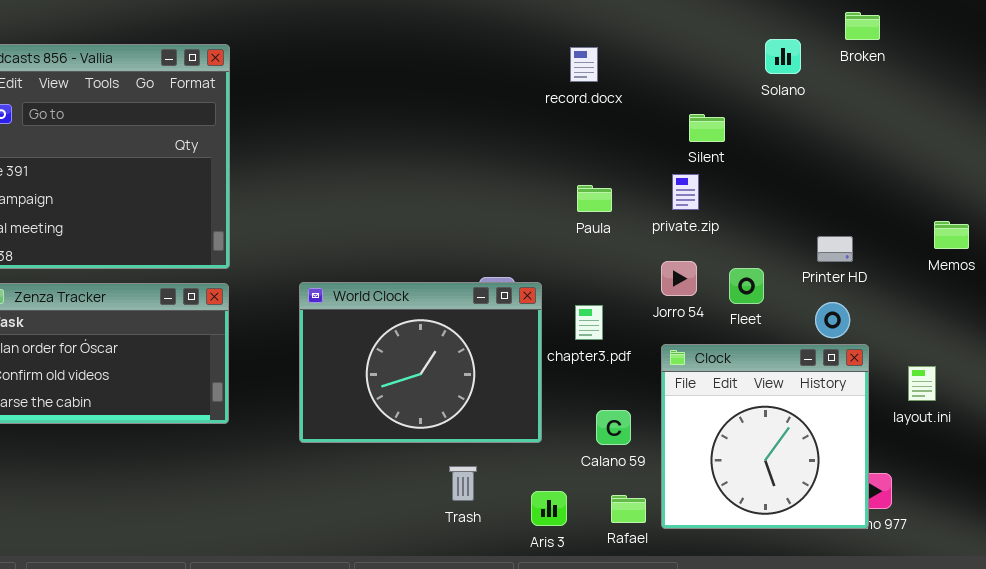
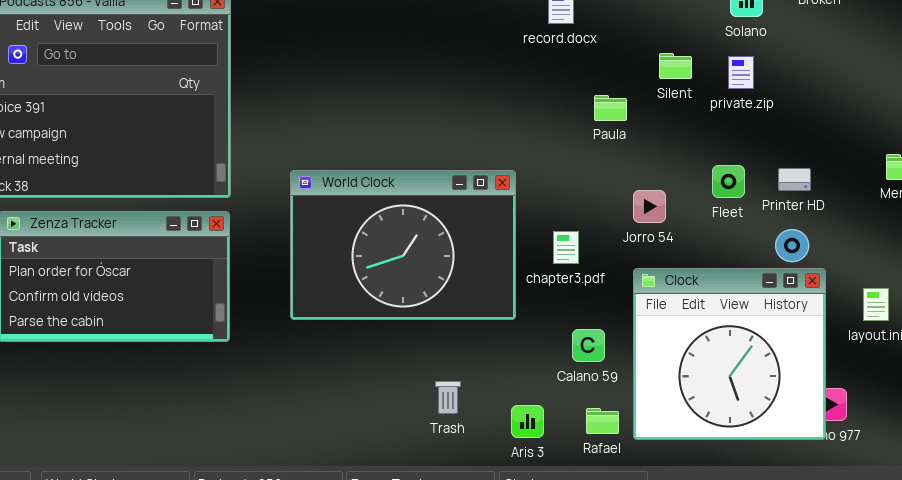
private.zip: [672,174,699,210] -> [728,56,754,89], moved
Paula: [577,185,612,212] -> [594,95,627,121], moved
Fleet: [729,268,764,304] -> [712,165,745,198], moved
World Clock: [299,282,542,443] -> [290,170,516,320], moved

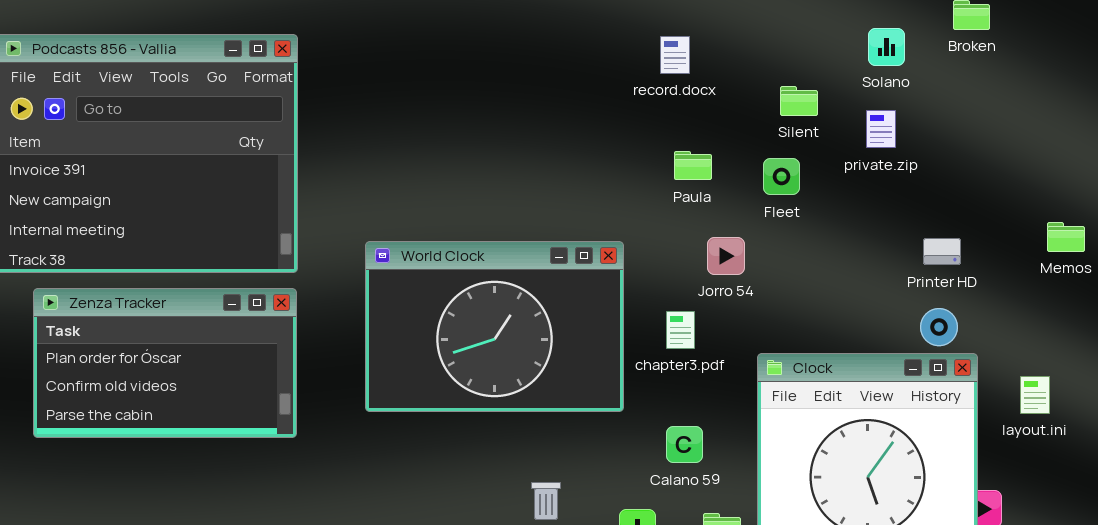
Silent: [659,53,692,79] -> [780,86,818,116], moved
Paula: [594,95,627,121] -> [674,151,712,180], moved
Fleet: [712,165,745,198] -> [763,158,800,195], moved
Jorro 54: [633,190,666,223] -> [707,237,745,275], moved
Calano 59: [572,329,605,362] -> [666,426,703,463], moved

